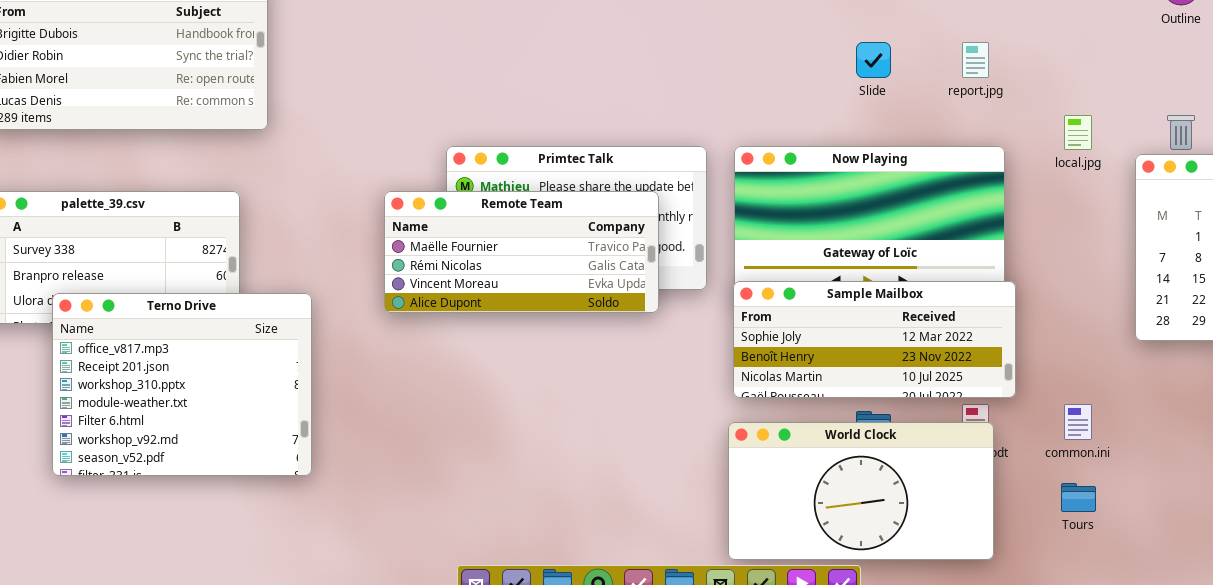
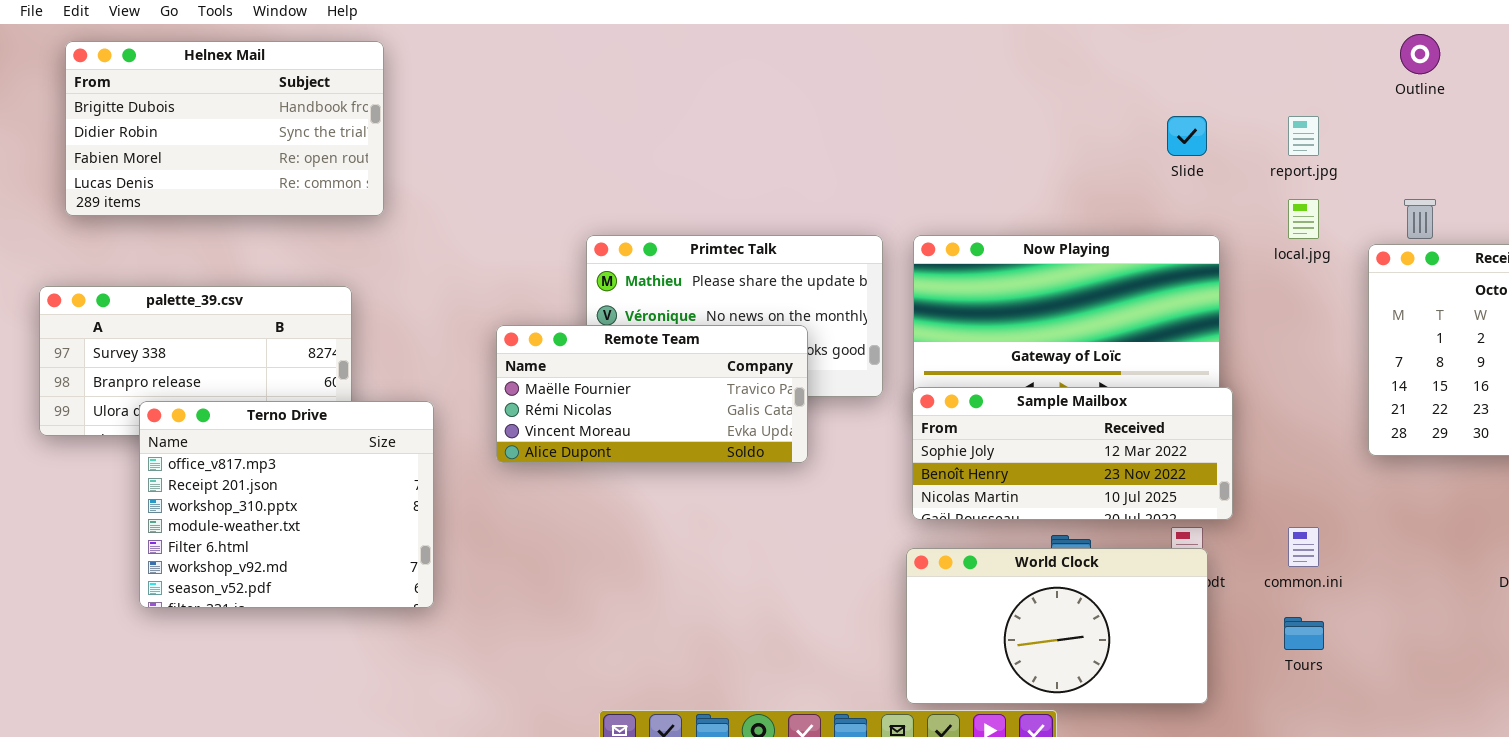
Slide: [856,42,891,78] -> [1167,116,1207,156], moved
report.jpg: [962,42,989,78] -> [1288,116,1319,156], moved
Remote Team: [384,191,659,313] -> [496,325,808,463], moved

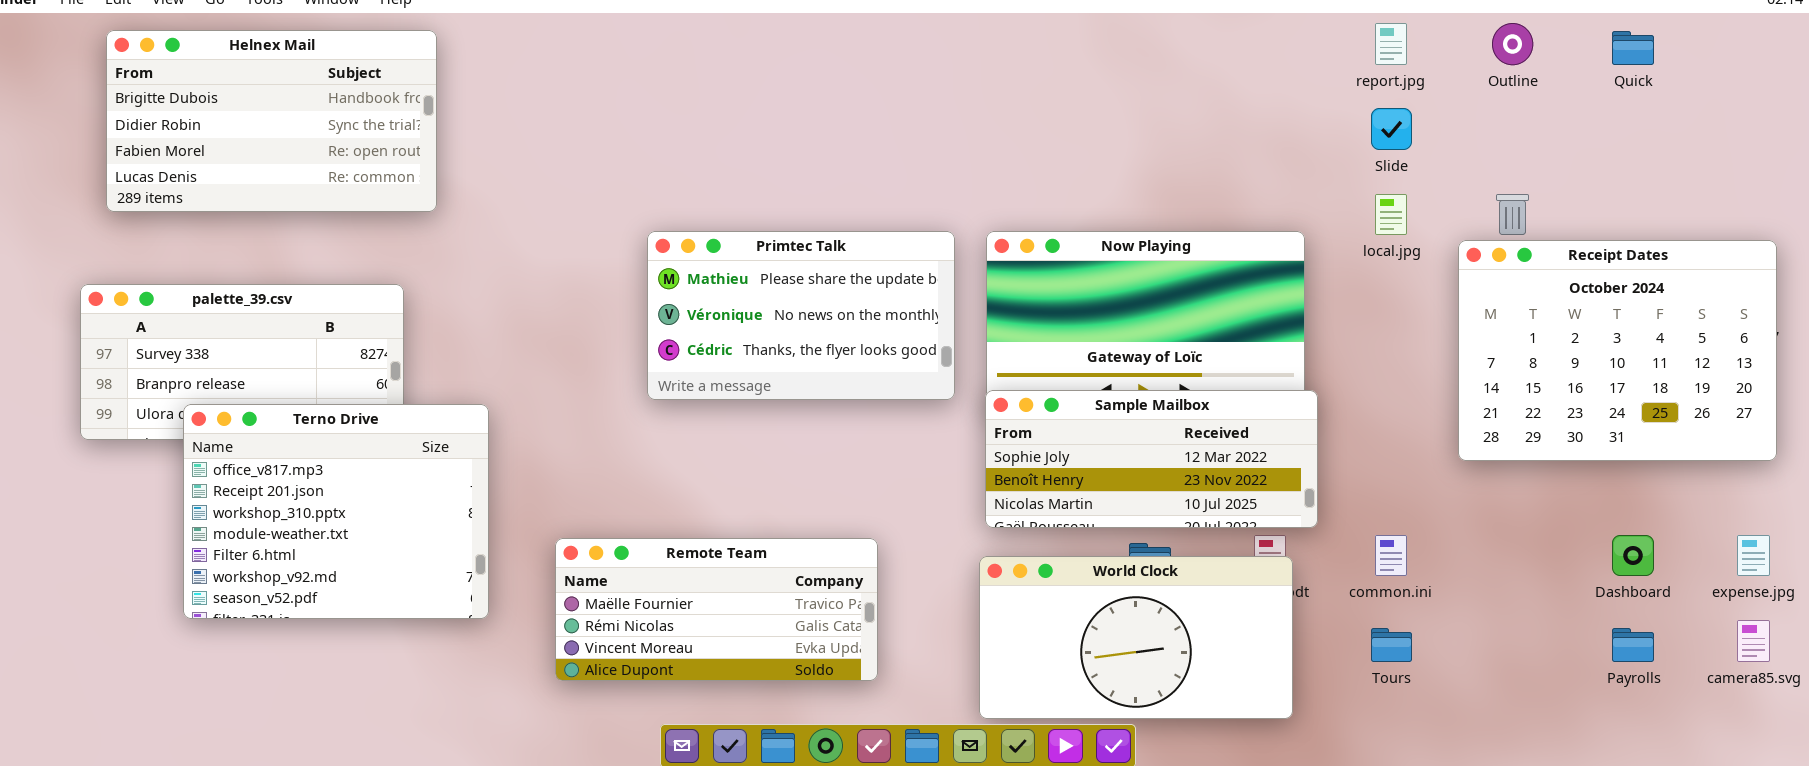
Slide: [1167,116,1207,156] -> [1371,108,1412,150], moved
report.jpg: [1288,116,1319,156] -> [1375,23,1407,65], moved
Remote Team: [496,325,808,463] -> [555,538,878,681], moved

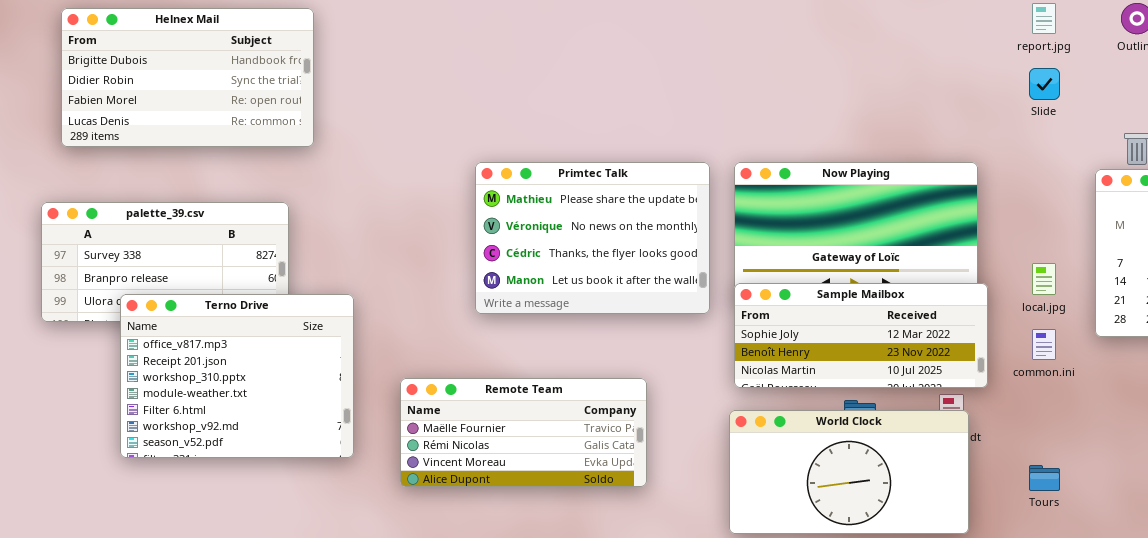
local.jpg: [1375,194,1407,235] -> [1032,263,1056,295], moved
Primtec Talk: [647,231,955,400] -> [475,162,710,314], resized
common.ini: [1375,535,1407,576] -> [1032,329,1056,360], moved
Remote Team: [555,538,878,681] -> [400,378,647,487], moved

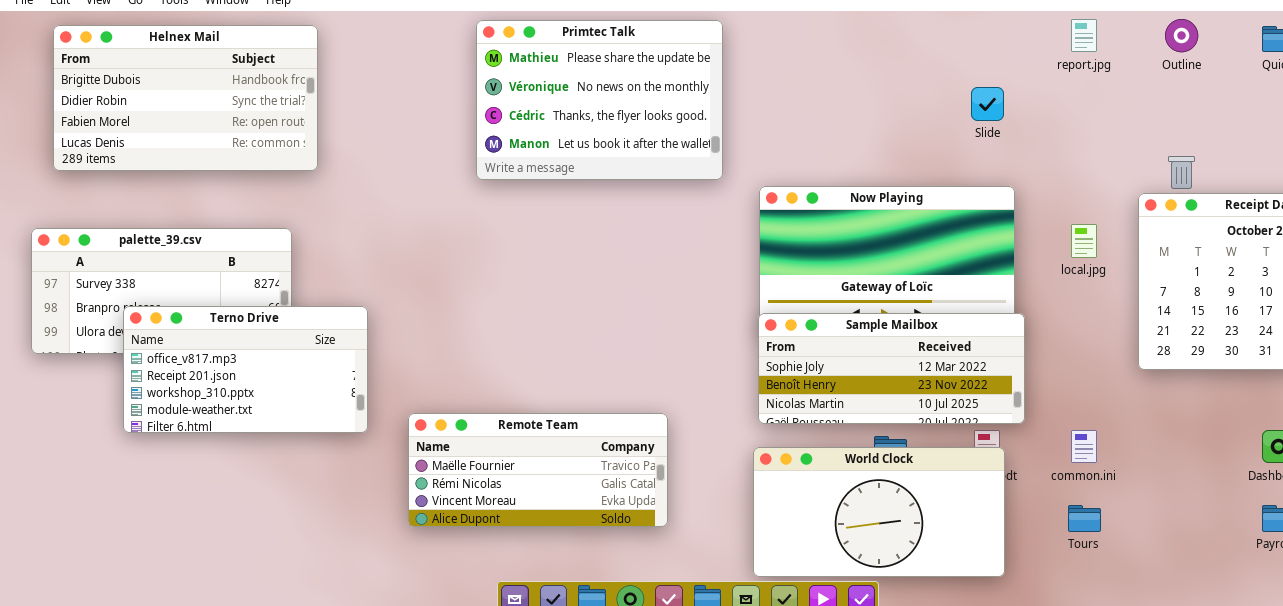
Slide: [1029,68,1060,100] -> [971,87,1004,121], moved
Primtec Talk: [475,162,710,314] -> [476,20,723,180], moved
local.jpg: [1032,263,1056,295] -> [1071,224,1097,258], moved
Terno Drive: [120,294,354,458] -> [123,306,368,433], moved, resized
common.ini: [1032,329,1056,360] -> [1071,430,1097,463], moved

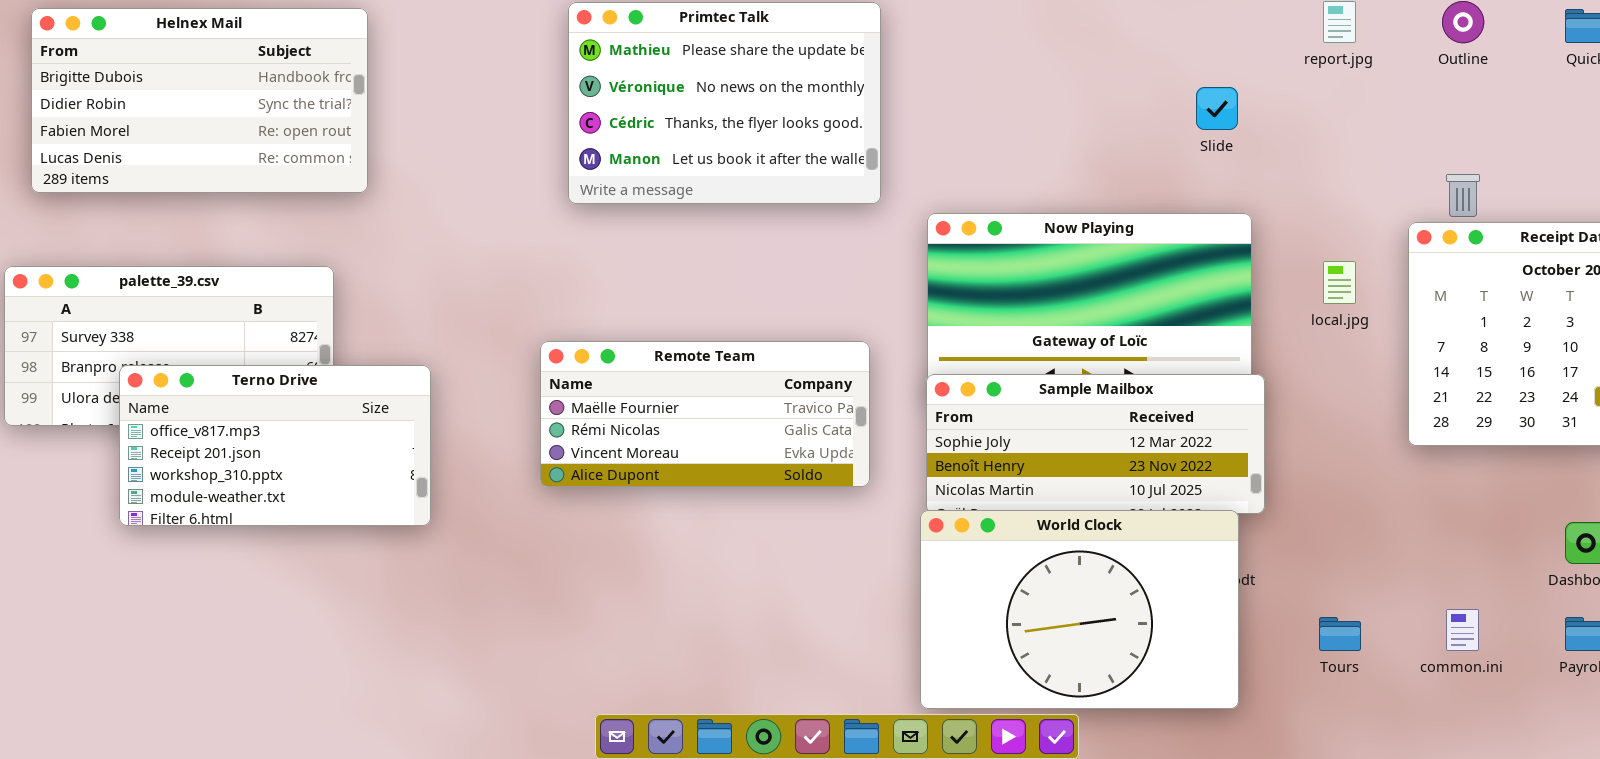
Remote Team: [408,413,668,527] -> [540,341,870,487], moved
common.ini: [1071,430,1097,463] -> [1446,609,1479,651], moved
World Clock: [753,447,1005,577] -> [920,510,1239,709], resized

